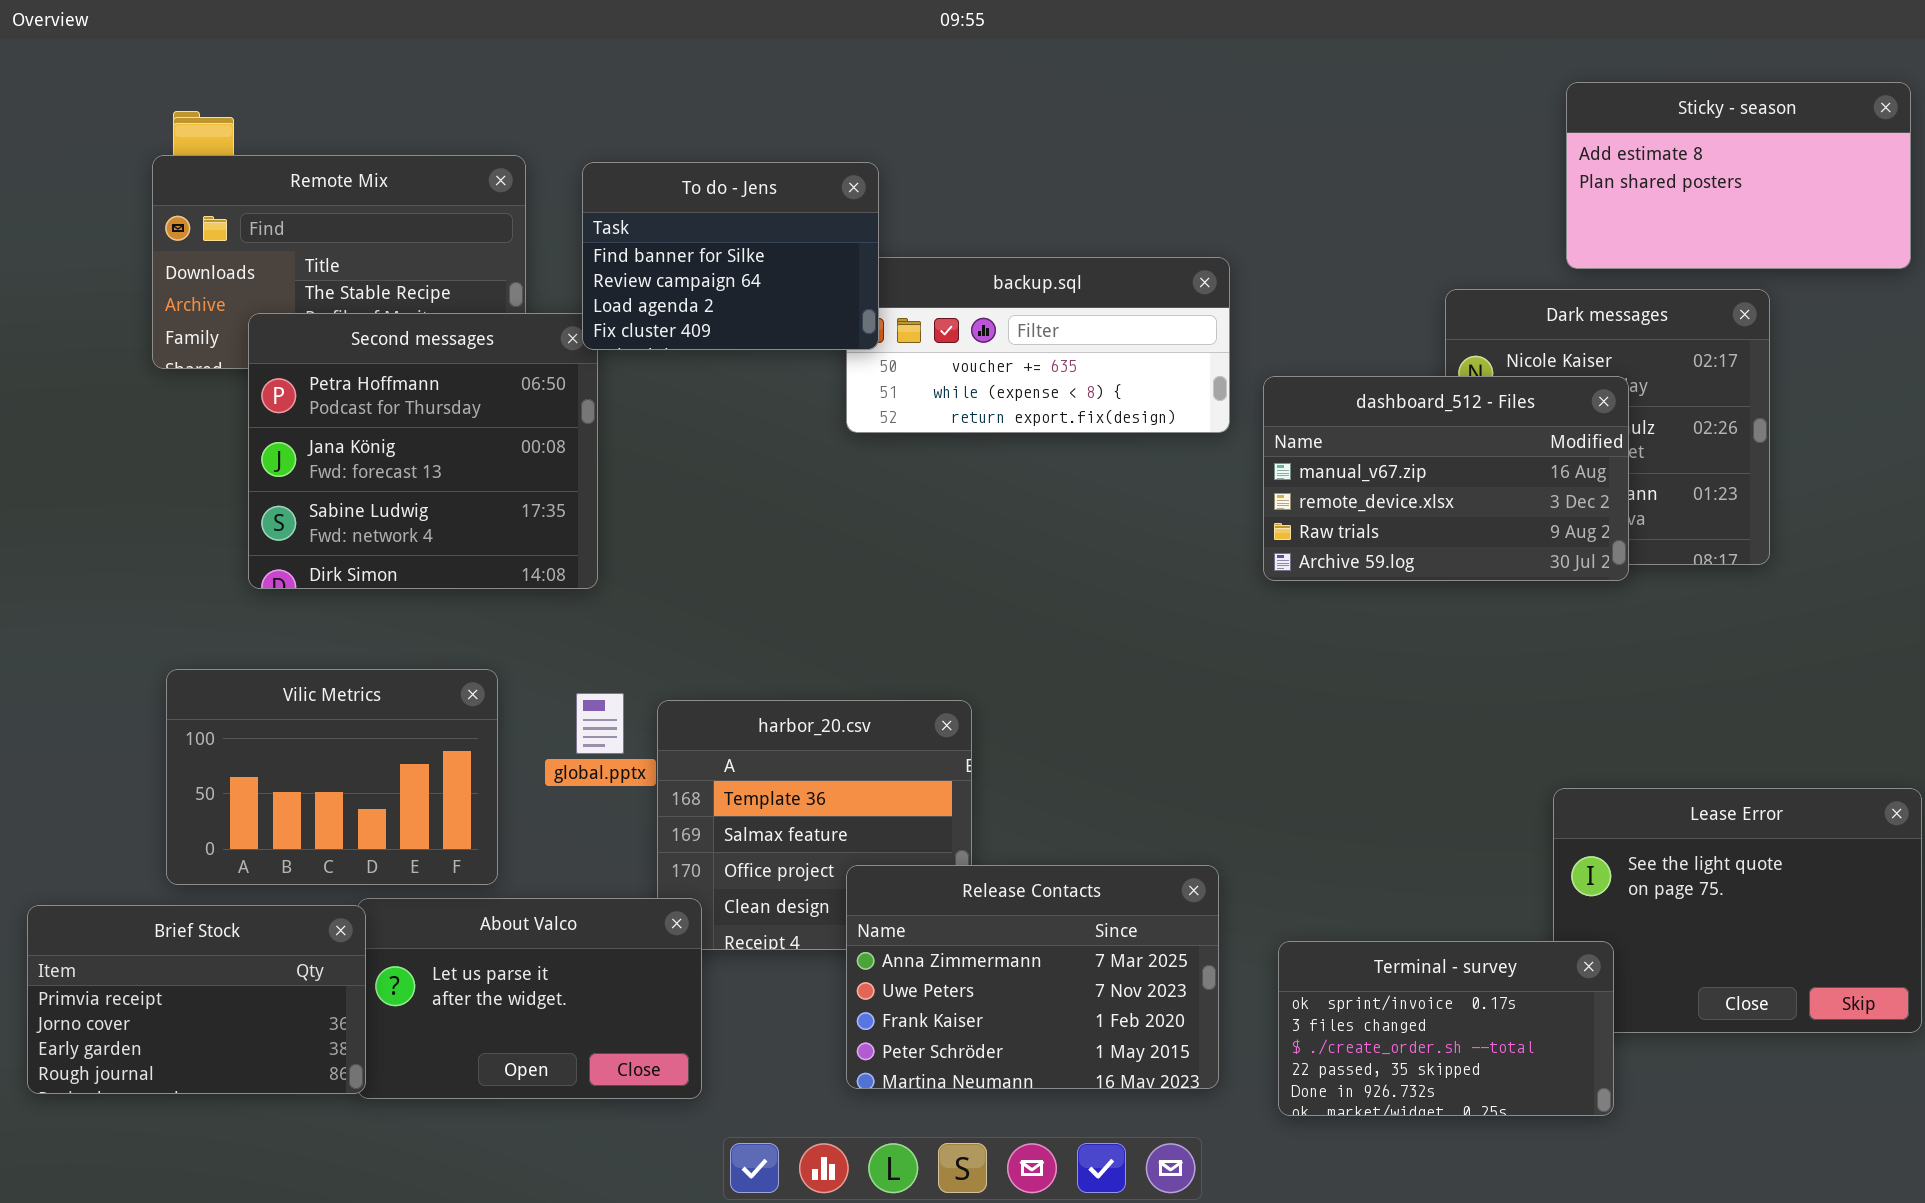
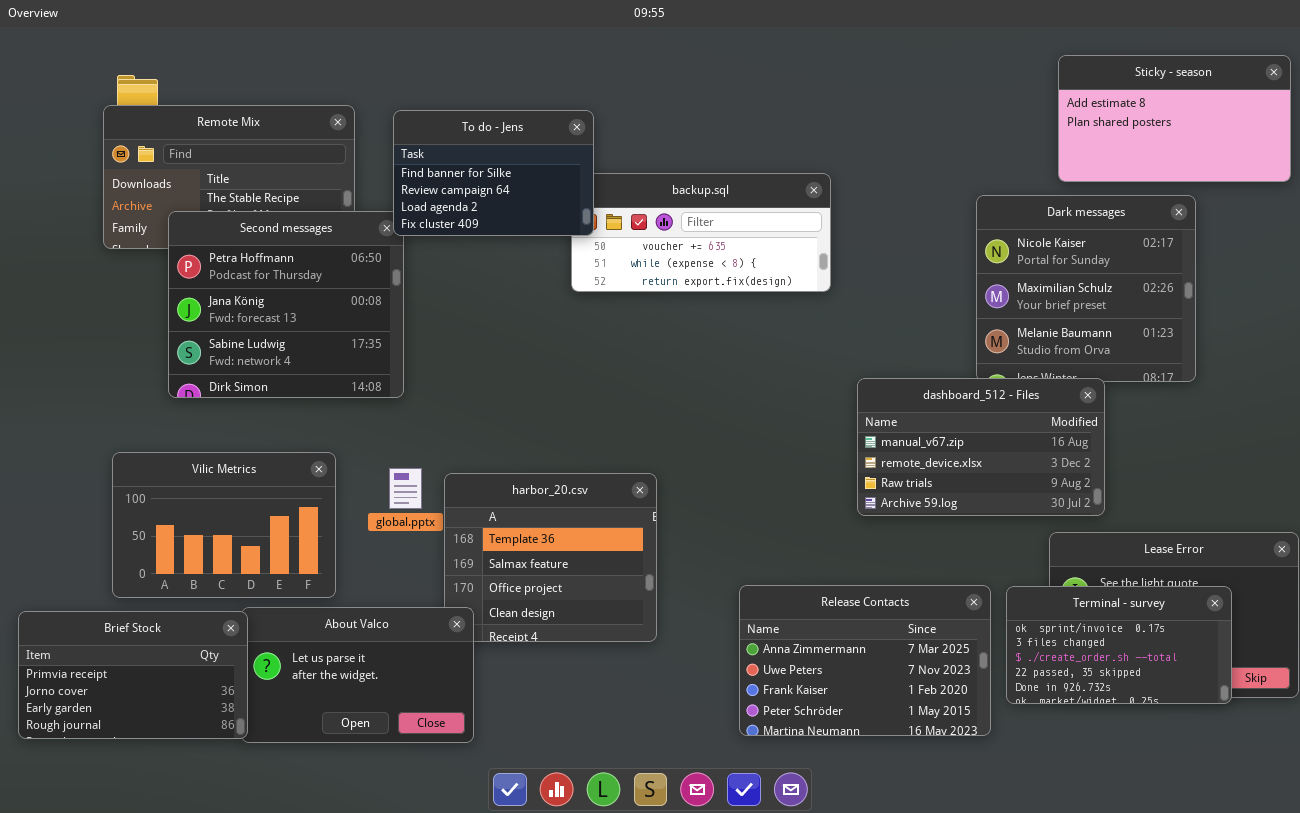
dashboard_512 - Files: [1263,376,1629,581] -> [857,378,1105,516], moved
Release Contacts: [846,865,1219,1089] -> [739,585,991,736], moved
Terminal - survey: [1278,941,1614,1116] -> [1006,586,1232,704], moved

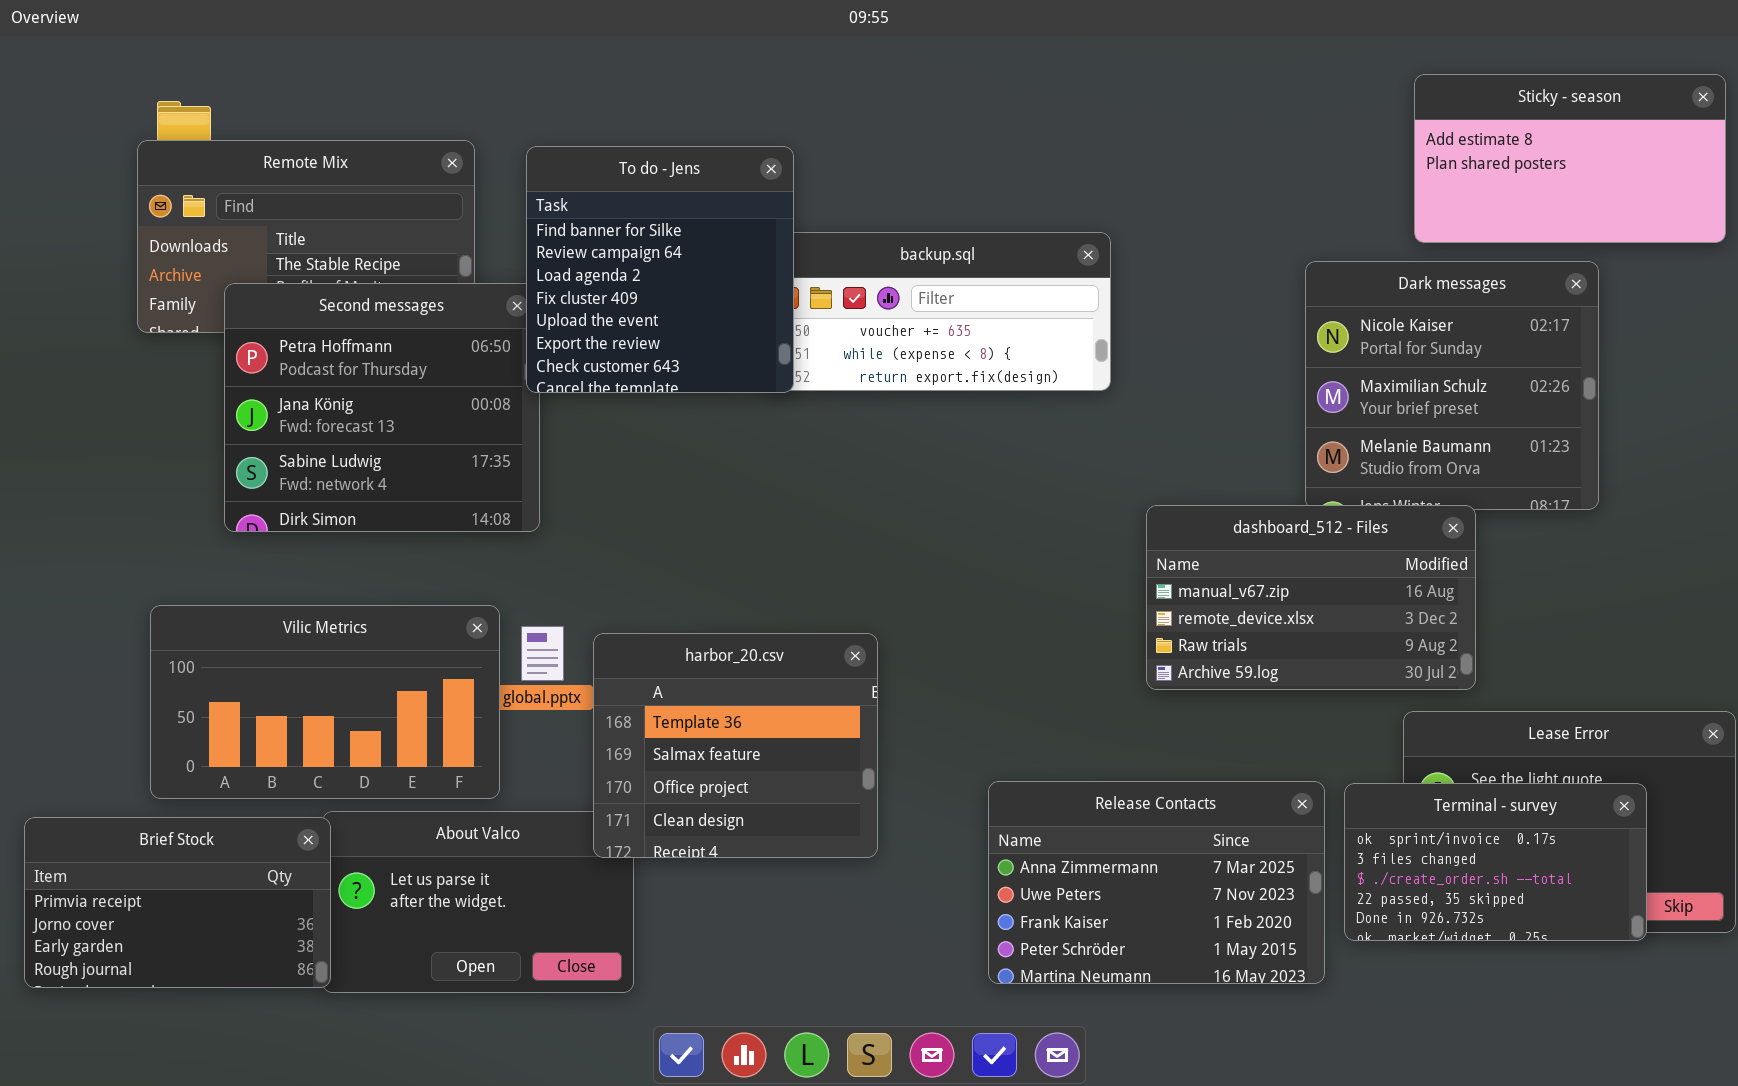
To do - Jens: [393,110,594,236] -> [526,146,794,393], resized
Vilic Metrics: [112,452,336,598] -> [150,605,500,799], resized
harbor_20.csv: [444,473,657,642] -> [593,633,878,858], raised

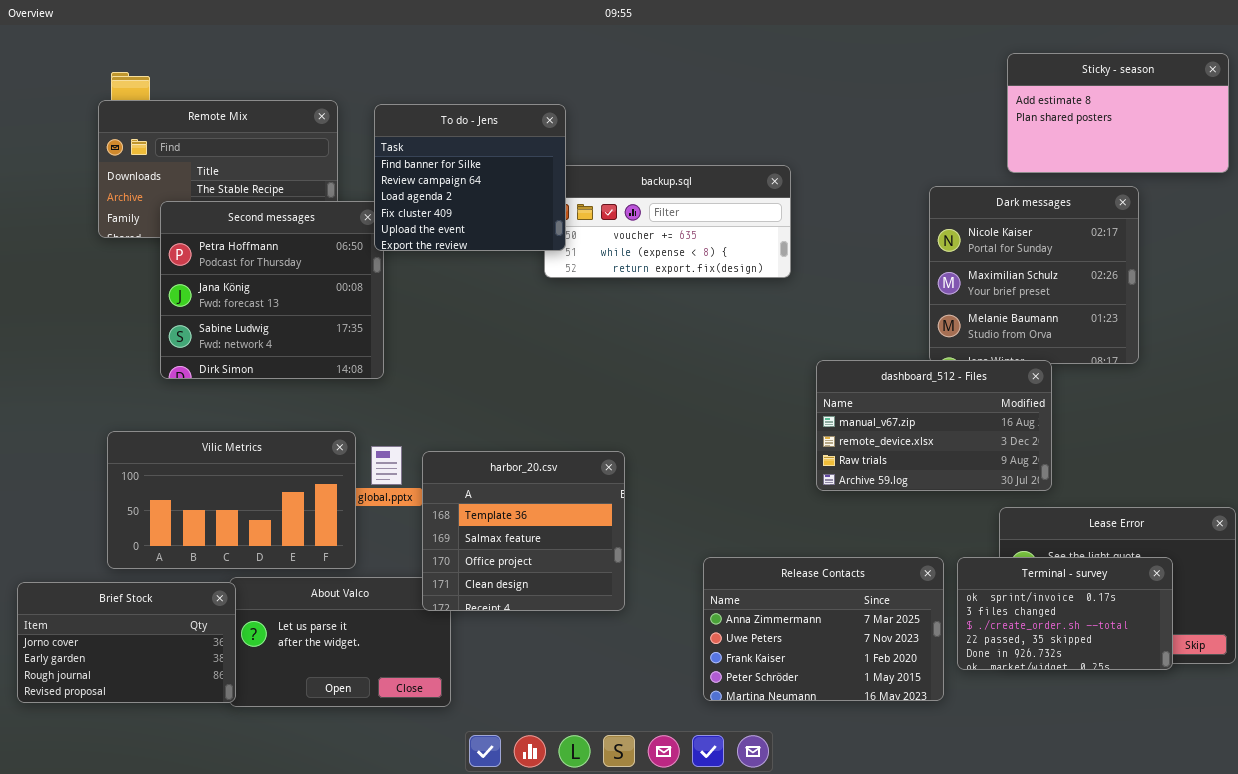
To do - Jens: [526,146,794,393] -> [374,104,566,251], resized
Brief Stock: [24,817,331,988] -> [17,582,236,703], scrolled down 1 row

